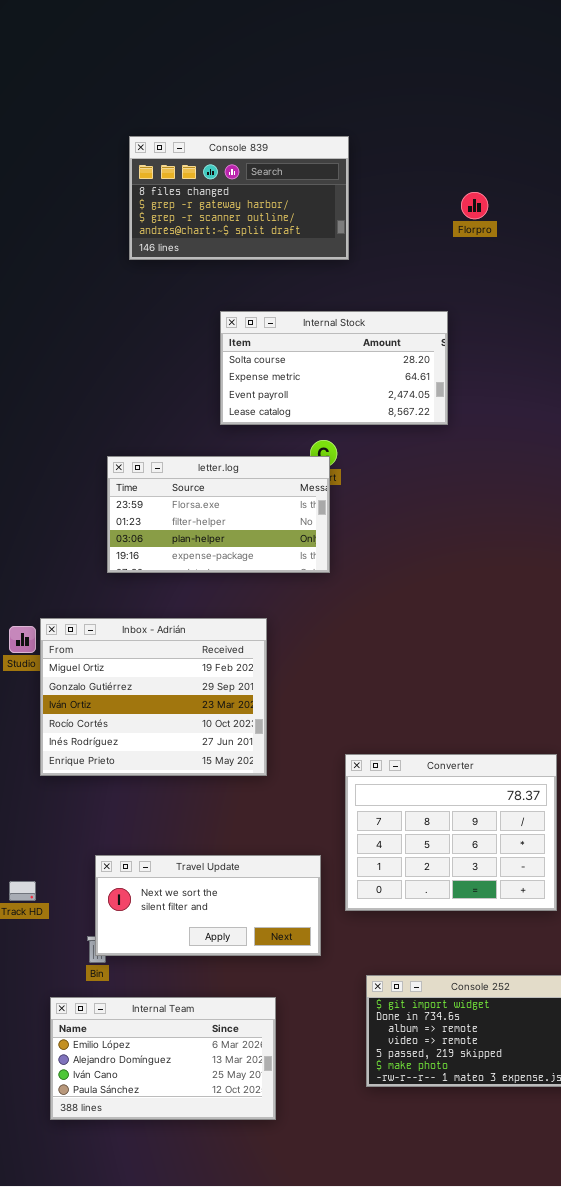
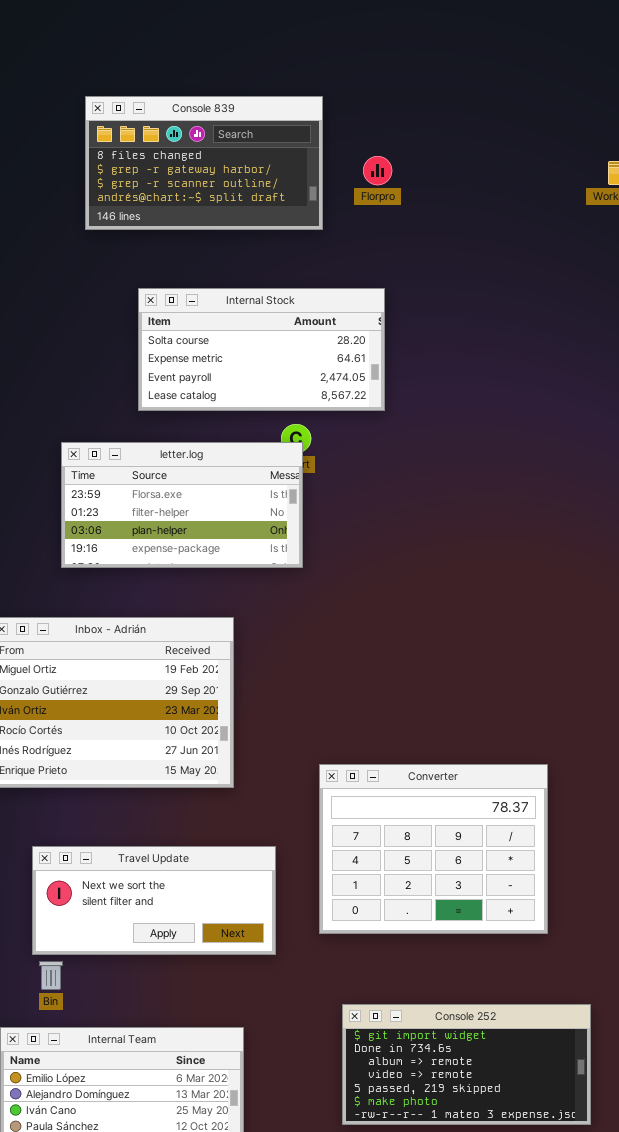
Florpro: [461,192,488,219] -> [363,156,392,185], moved
Internal Stock: [220,311,448,425] -> [138,288,385,411], moved
Travel Update: [95,855,321,956] -> [32,846,276,955], moved

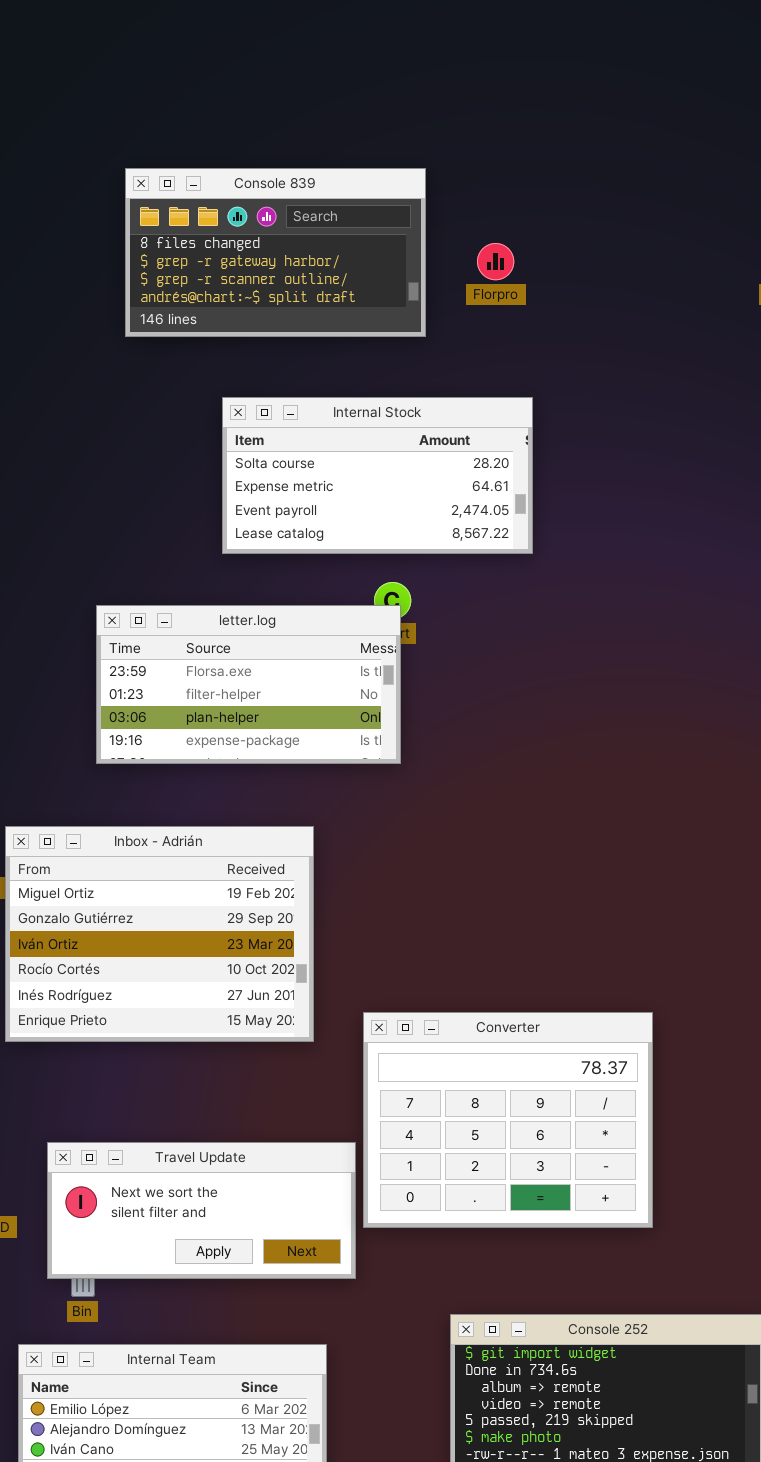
Internal Stock: [138,288,385,411] -> [222,397,533,554], moved
Converter: [319,764,548,934] -> [363,1012,653,1228], moved
Travel Update: [32,846,276,955] -> [47,1142,356,1279], moved

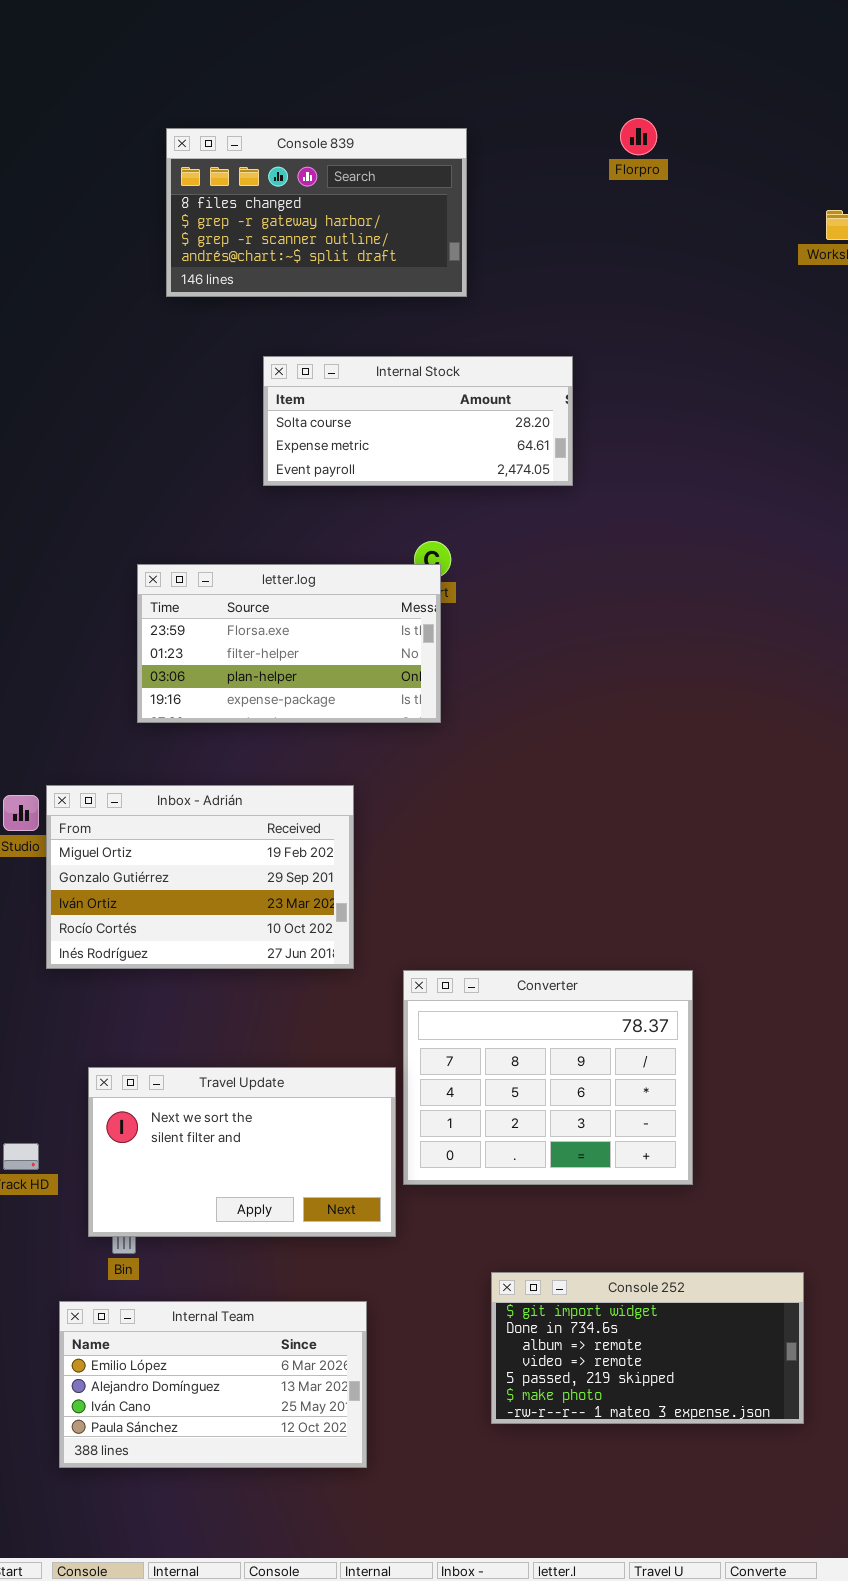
Florpro: [477,243,514,280] -> [620,118,657,155], moved
Internal Stock: [222,397,533,554] -> [263,356,573,486], resized
Inbox - Adrián: [5,826,314,1042] -> [46,785,354,969], resized
Travel Update: [47,1142,356,1279] -> [88,1067,396,1237], resized

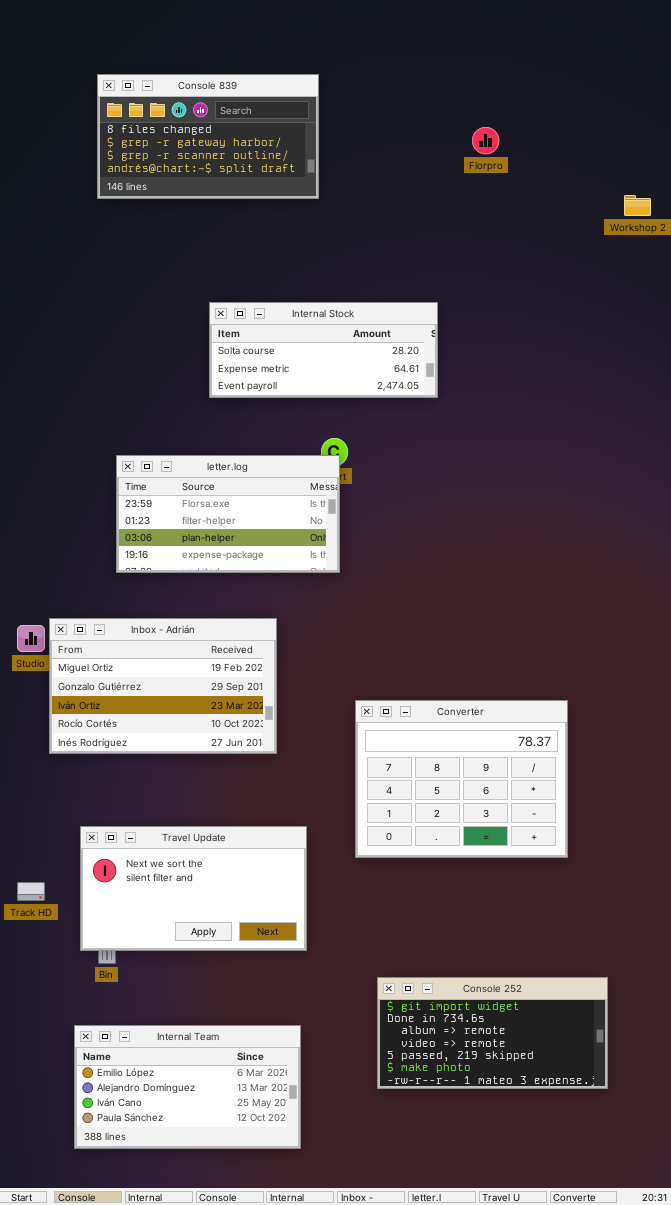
Console 839: [166,128,467,297] -> [97,74,319,199], moved
Converter: [403,970,693,1185] -> [355,700,568,858], moved
Internal Team: [59,1301,367,1468] -> [74,1025,301,1149], moved

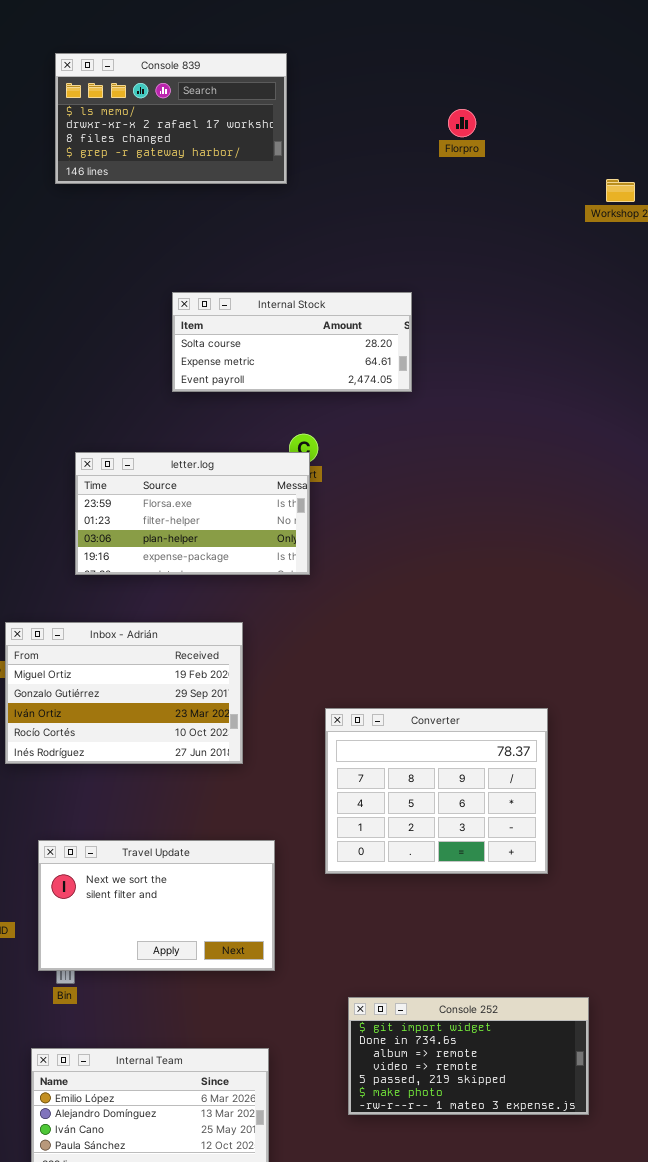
Console 839: [97,74,319,199] -> [55,53,287,184], scrolled up 2 rows

